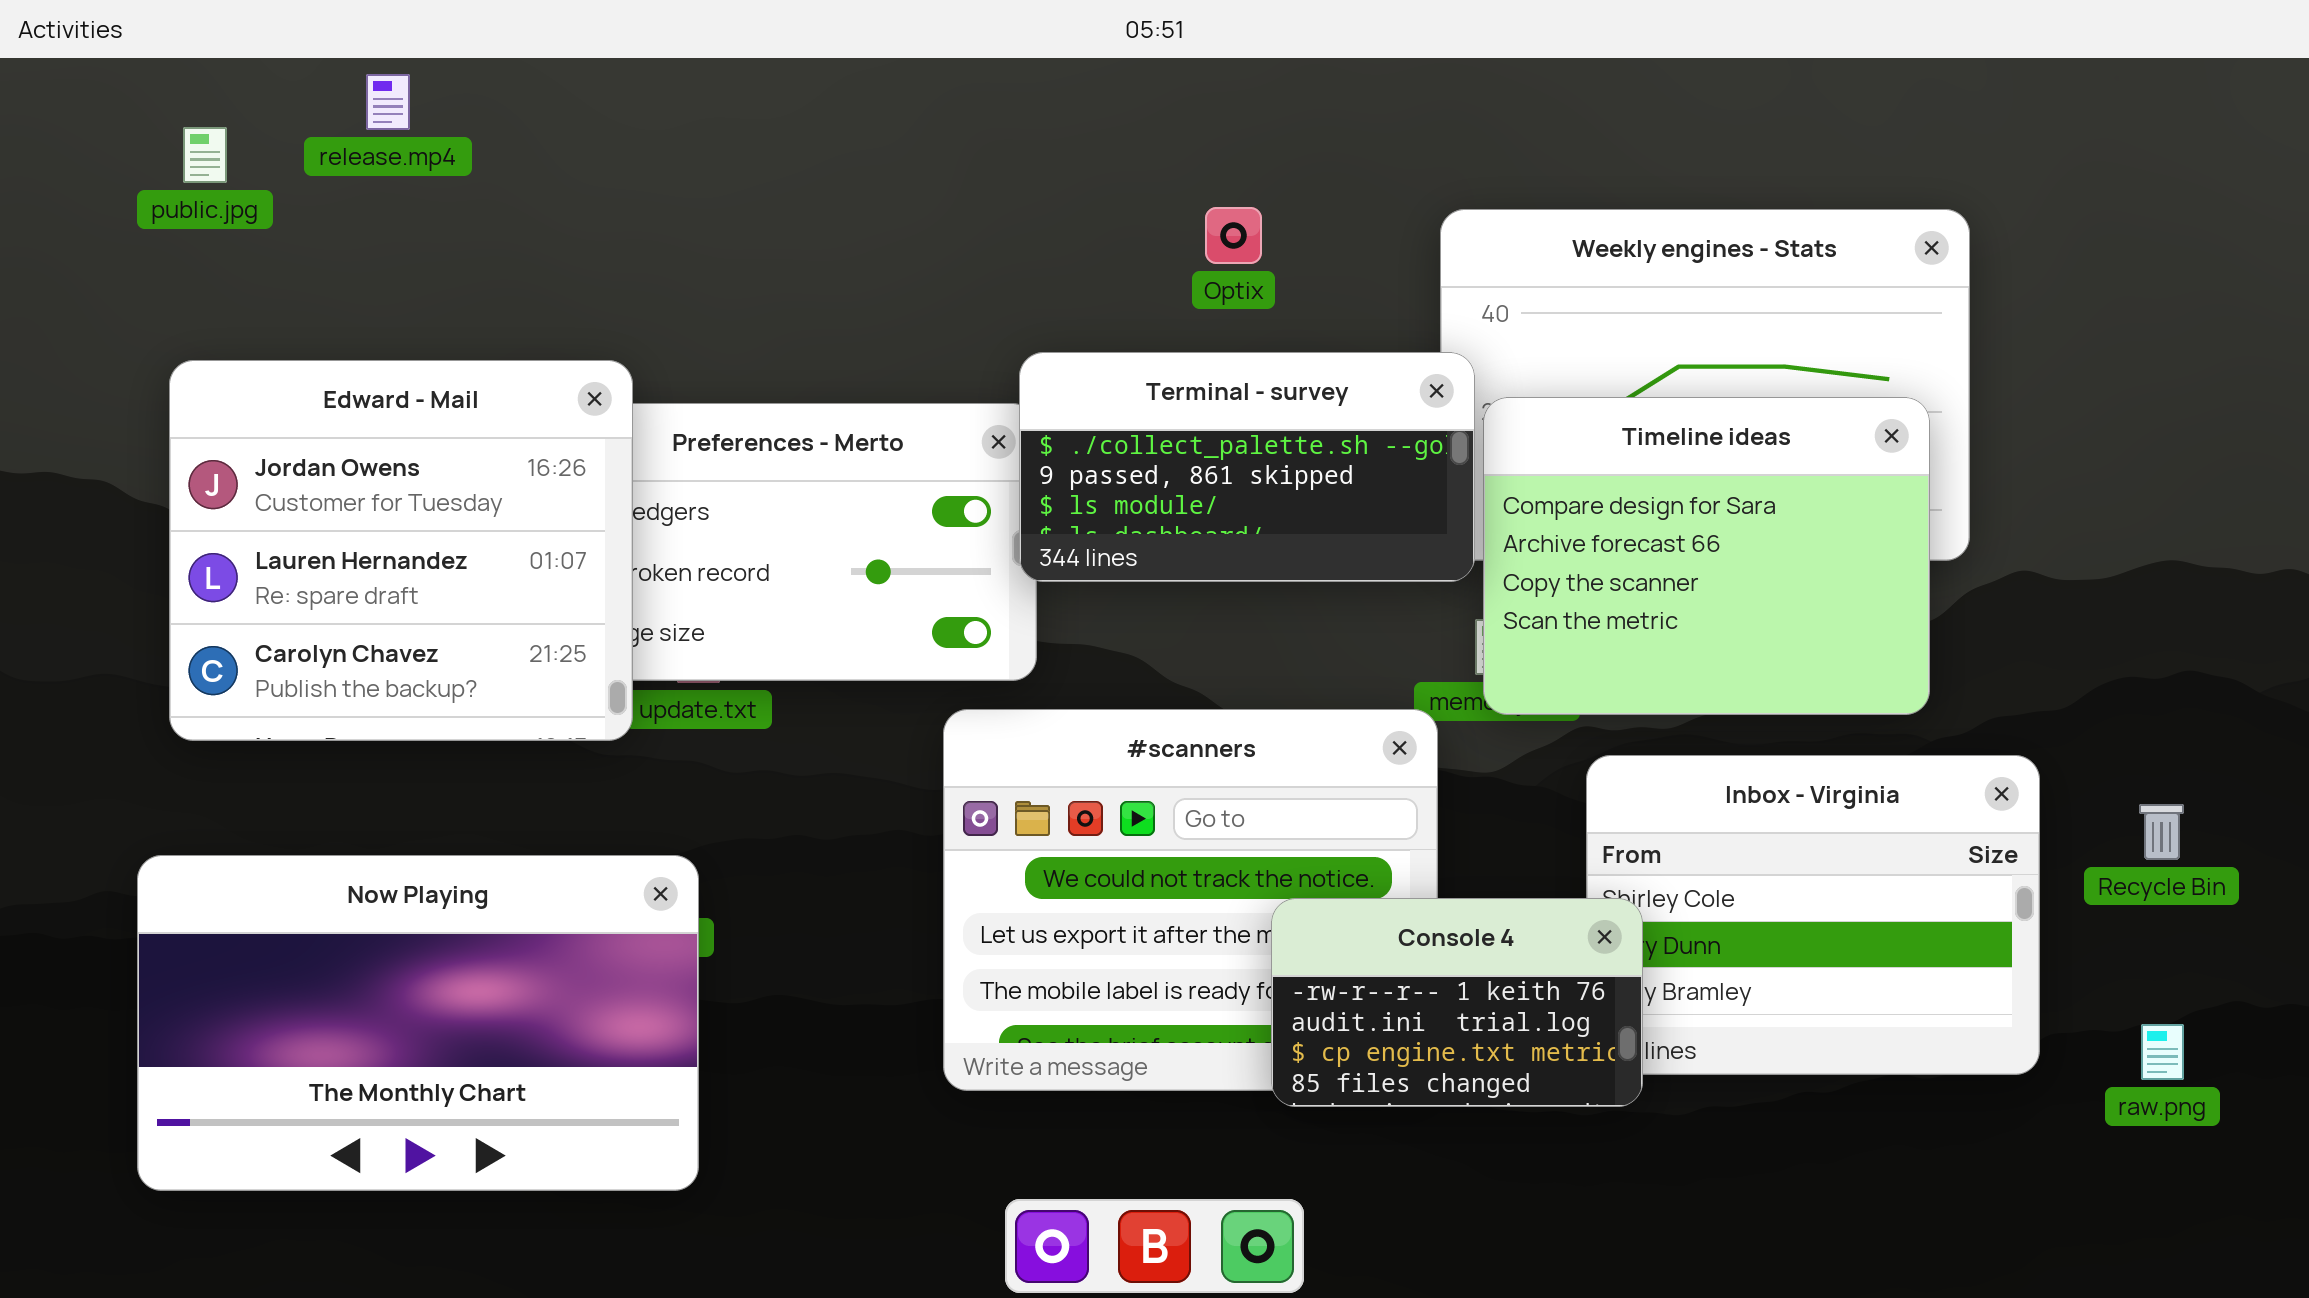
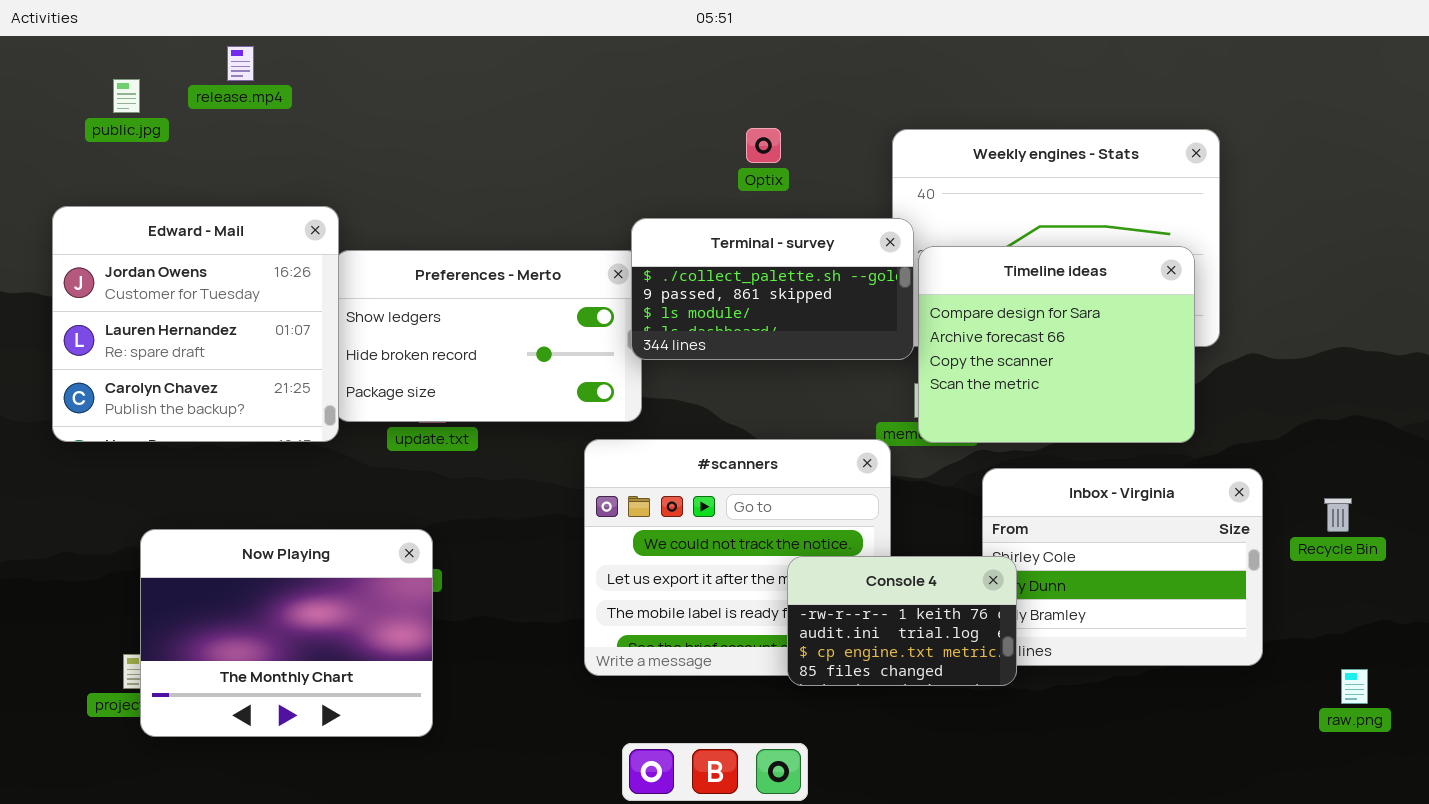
Edward - Mail: [169,360,633,741] -> [52,206,339,442], moved
Now Playing: [137,855,699,1191] -> [140,529,433,737], resized
raw.png: [2141,1024,2184,1080] -> [1341,669,1368,704], moved

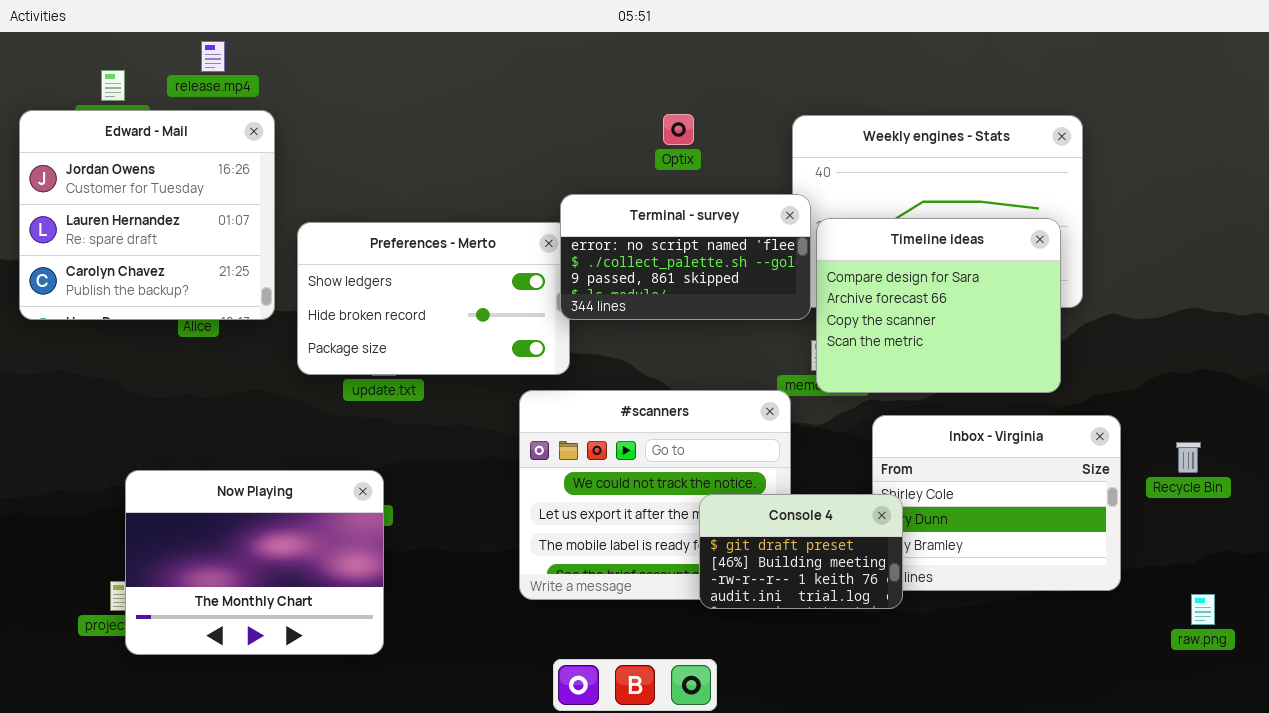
Edward - Mail: [52,206,339,442] -> [19,110,275,320], moved
Terminal - survey: [631,218,914,360] -> [560,194,811,320], scrolled up 1 row
Console 4: [787,556,1017,686] -> [699,494,903,609], scrolled up 2 rows

